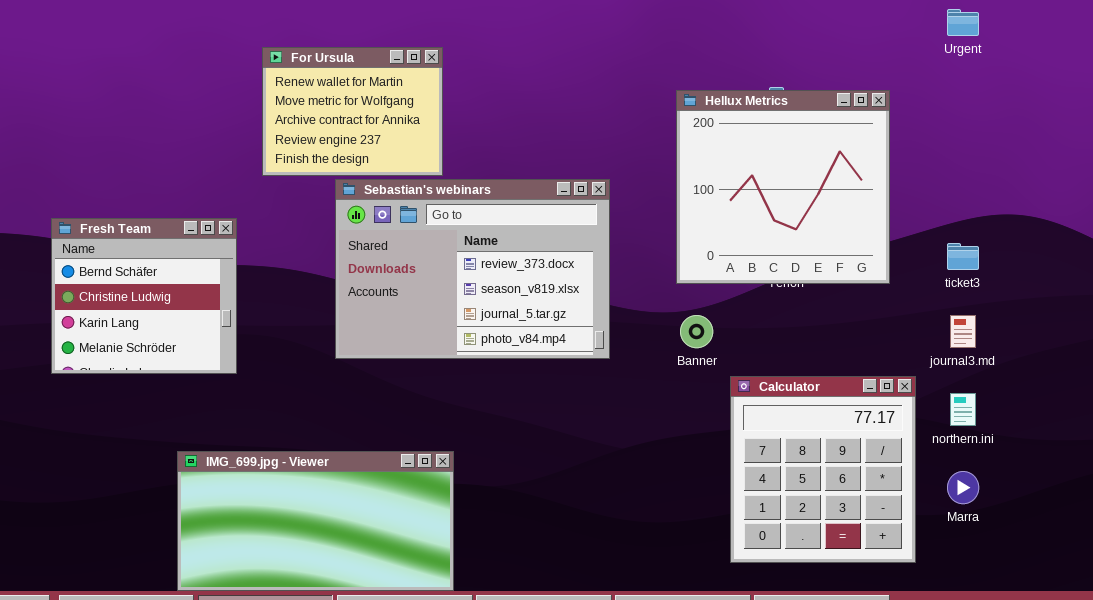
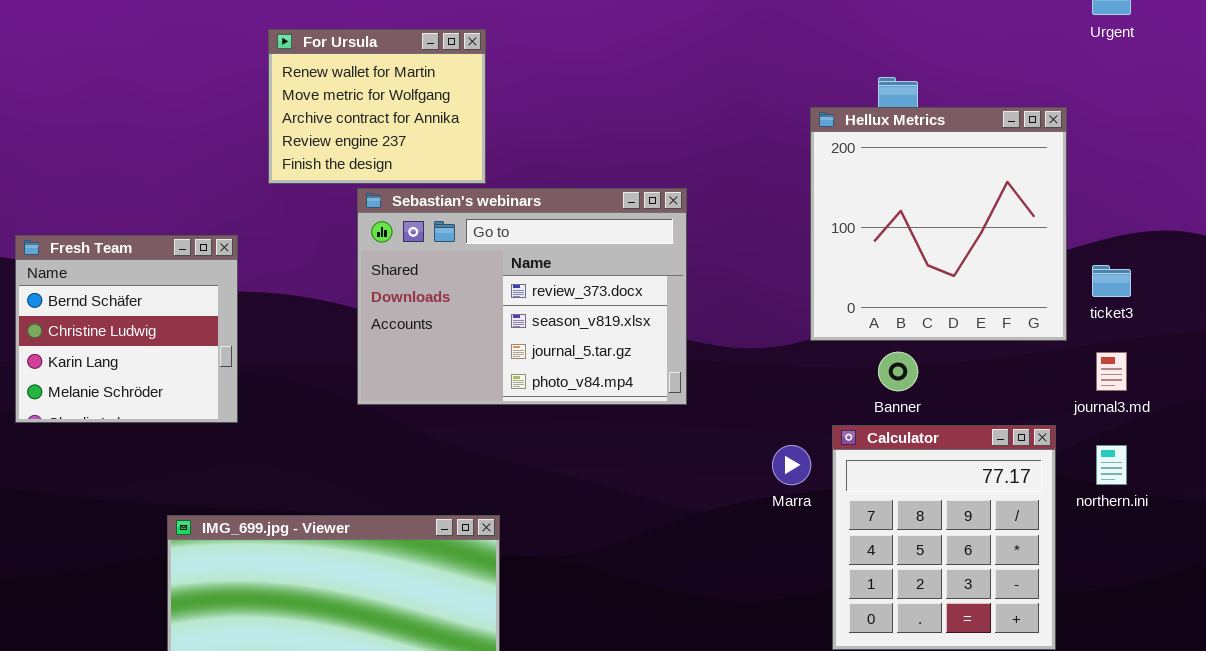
Hellux Metrics: [676,90,890,284] -> [810,107,1067,341], moved
Banner: [680,315,713,348] -> [878,352,918,391], moved
Marra: [947,471,979,504] -> [772,445,811,485], moved

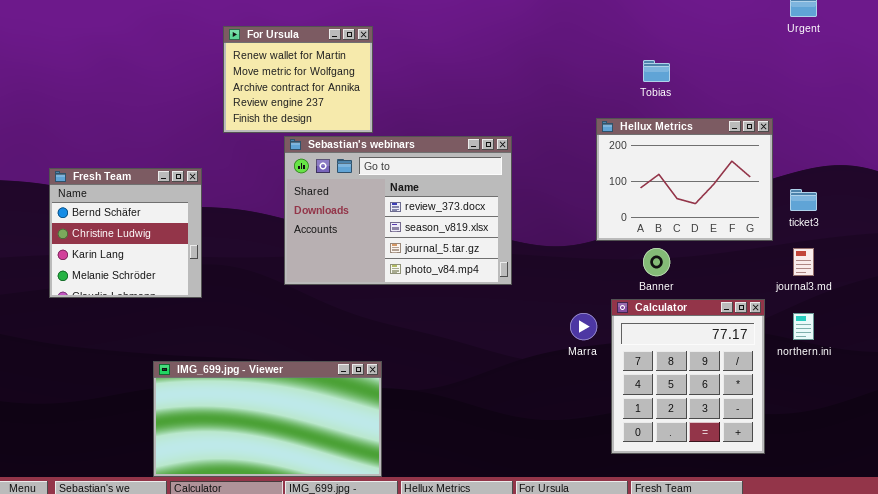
Hellux Metrics: [810,107,1067,341] -> [596,118,773,241], resized

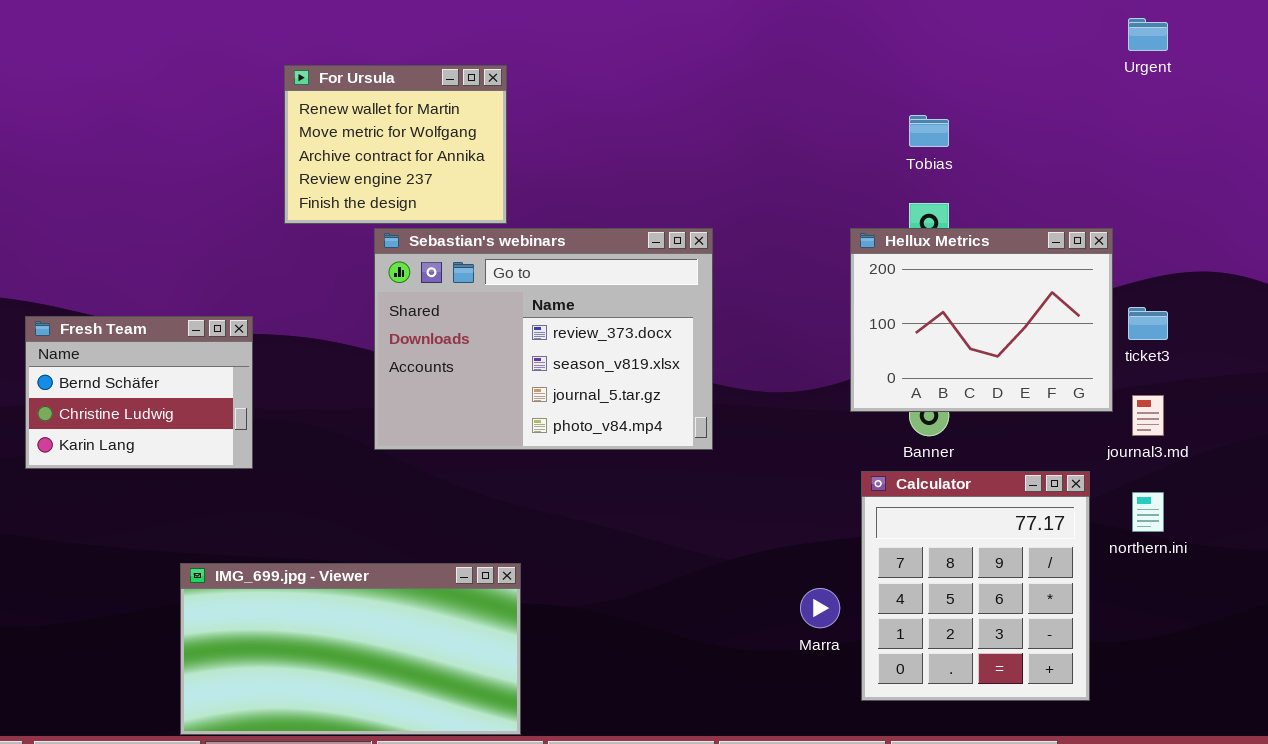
Hellux Metrics: [596,118,773,241] -> [850,228,1113,412], moved
Fresh Team: [49,168,202,298] -> [25,316,253,469], resized
Marra: [570,313,597,340] -> [800,588,840,628], moved

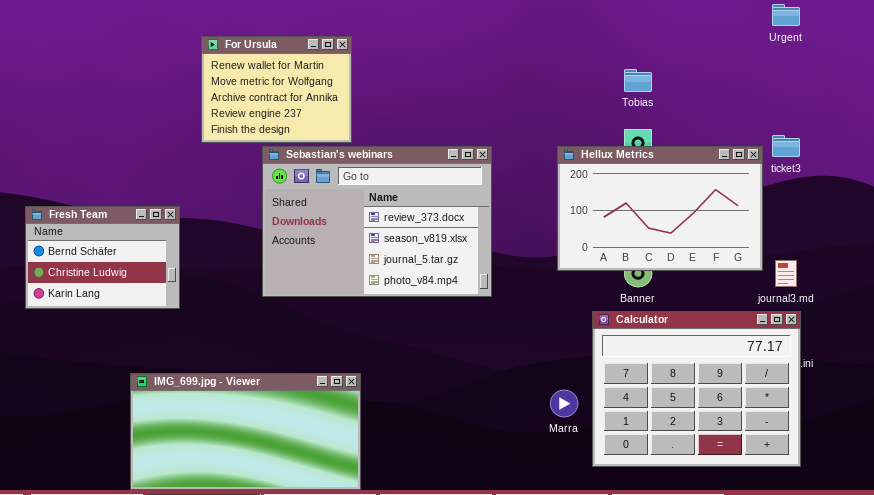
Hellux Metrics: [850,228,1113,412] -> [557,146,763,271], resized
ticket3: [1128,307,1168,340] -> [772,135,800,157], moved
Calculator: [861,471,1090,701] -> [592,311,801,467], resized

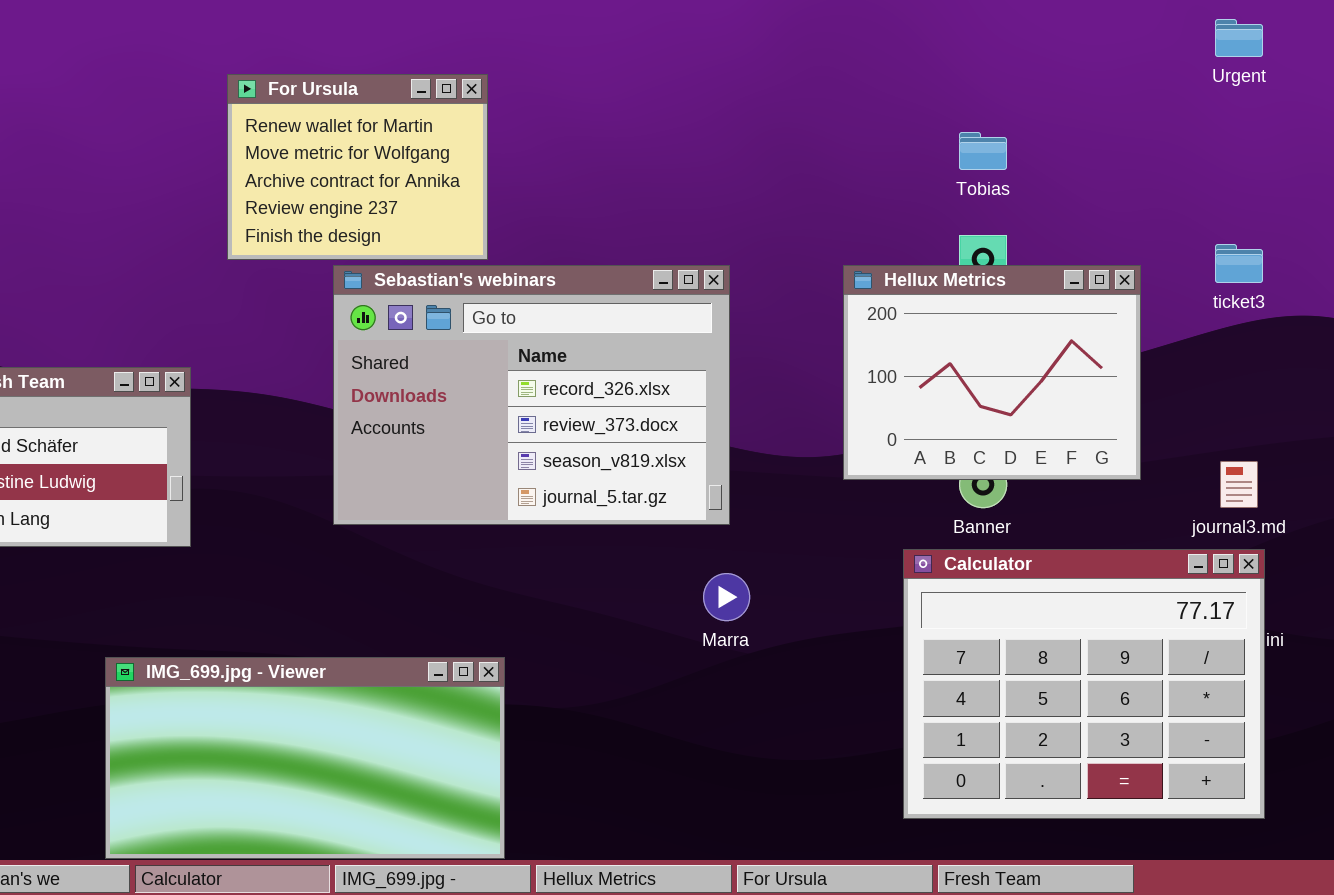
Sebastian's webinars: [262,146,492,297] -> [333,265,730,525], scrolled up 1 row
Hellux Metrics: [557,146,763,271] -> [843,265,1141,480], resized
Marra: [550,390,578,417] -> [703,573,750,621], moved

